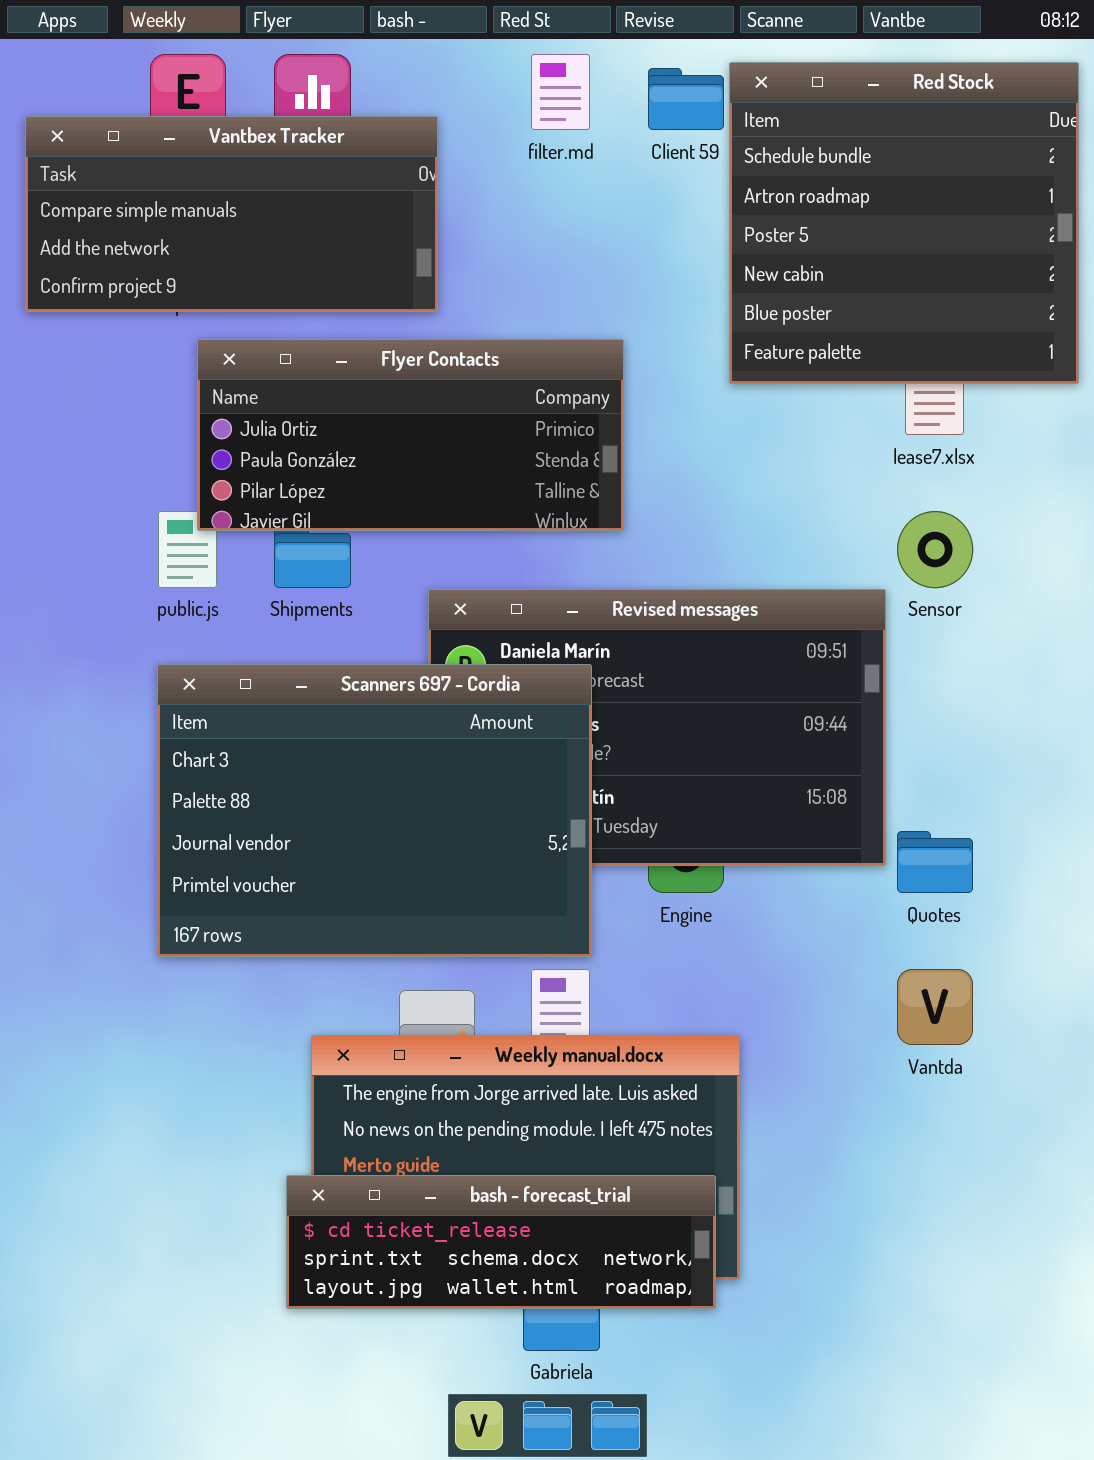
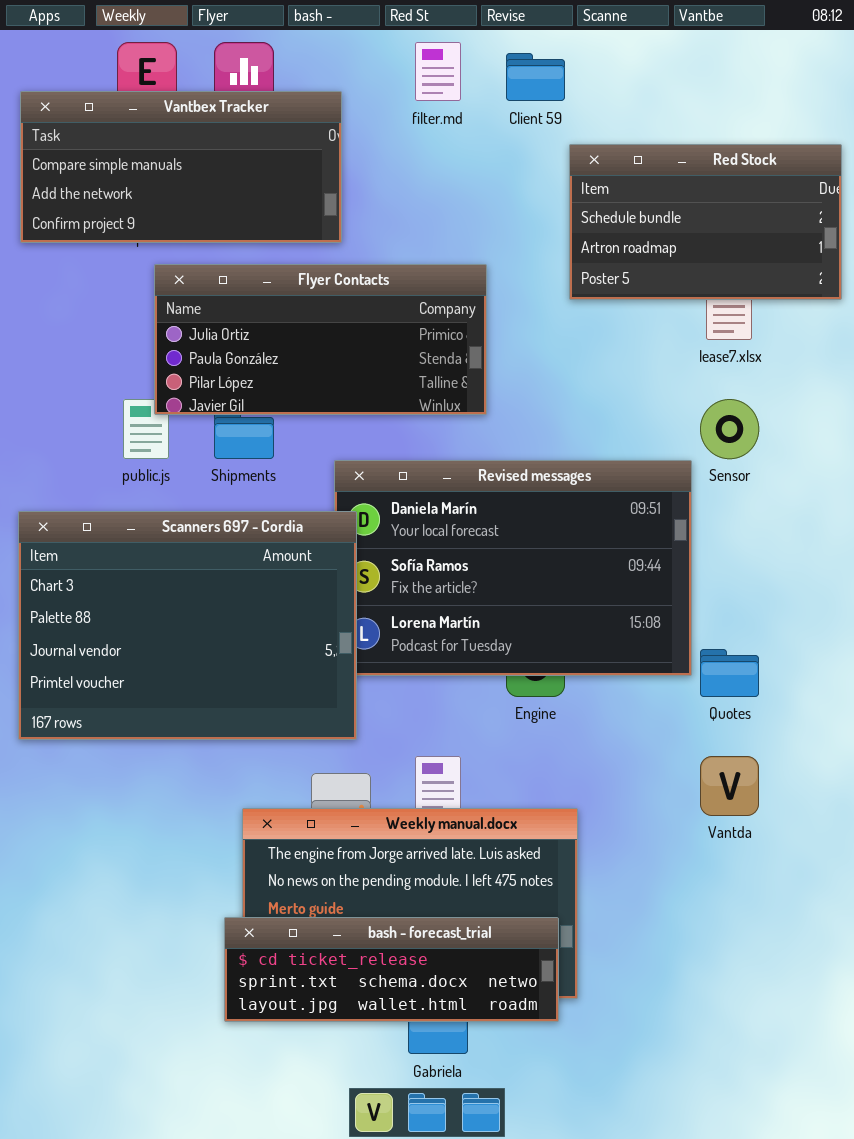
Red Stock: [729,62,1079,384] -> [569,144,842,300], resized
Scanners 697 - Cordia: [157,664,592,957] -> [18,511,357,740], moved

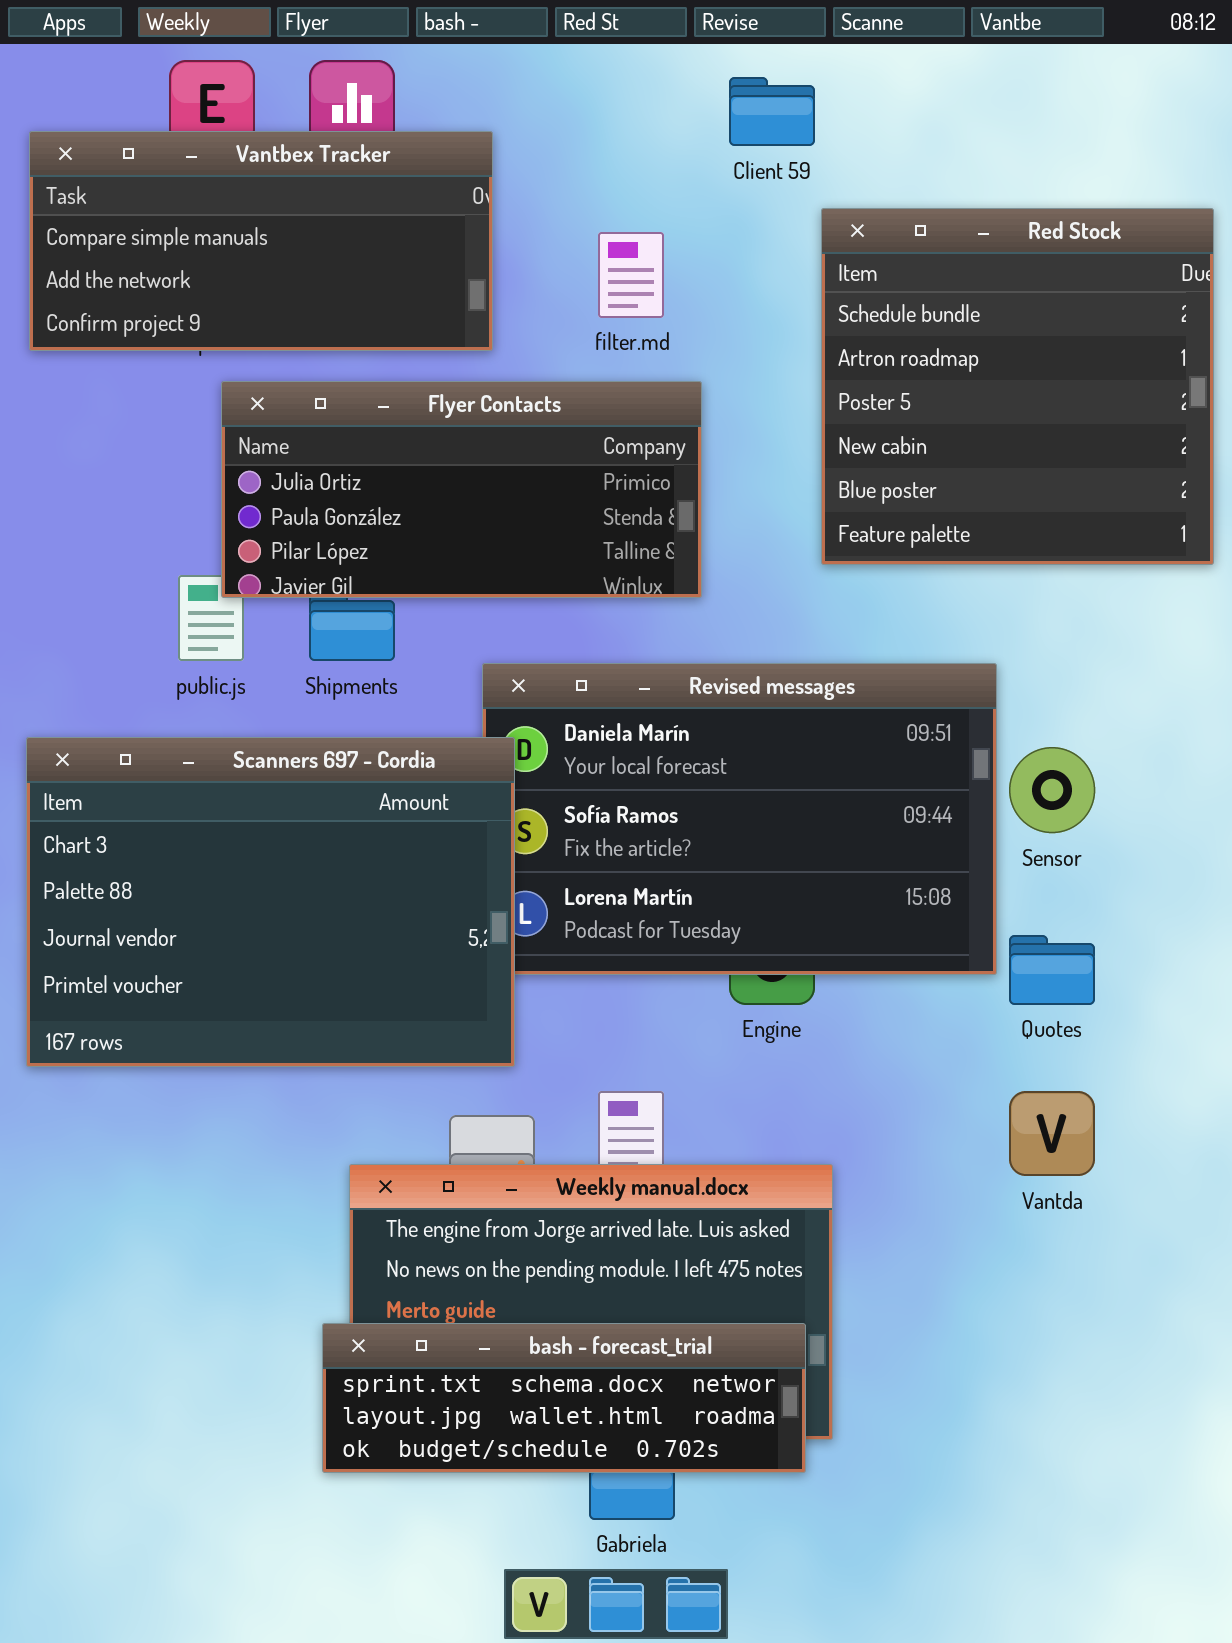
filter.md: [415,42,461,101] -> [598,232,664,318], moved
Red Stock: [569,144,842,300] -> [821,208,1214,565], resized
Sensor: [700,399,759,459] -> [1009,747,1095,833], moved
bash - forecast_trial: [224,917,559,1022] -> [322,1323,806,1473], scrolled down 1 row

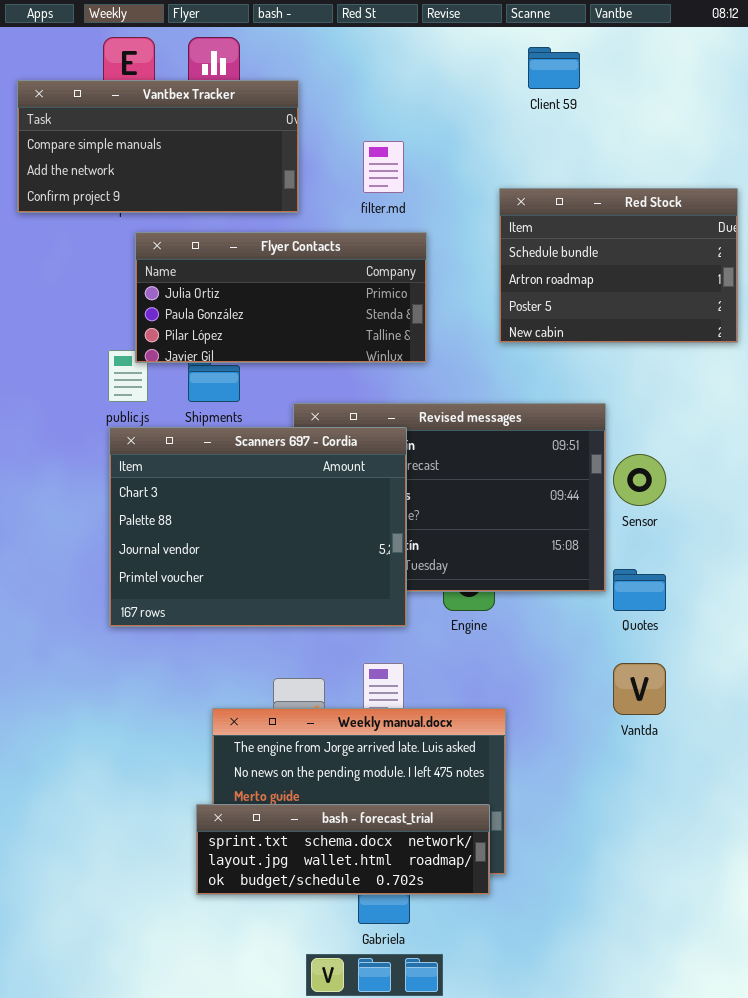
Client 59: [729,77,815,146] -> [528,47,580,89], moved
Red Stock: [821,208,1214,565] -> [499,188,738,343], resized
Scanners 697 - Cordia: [26,737,515,1067] -> [109,427,407,627], moved

